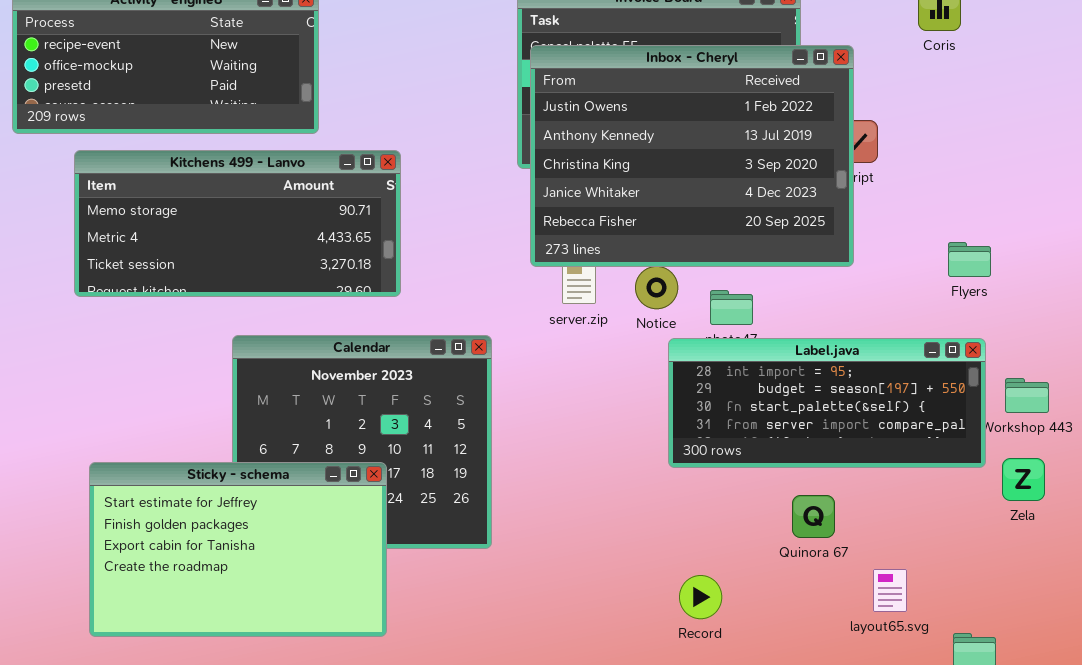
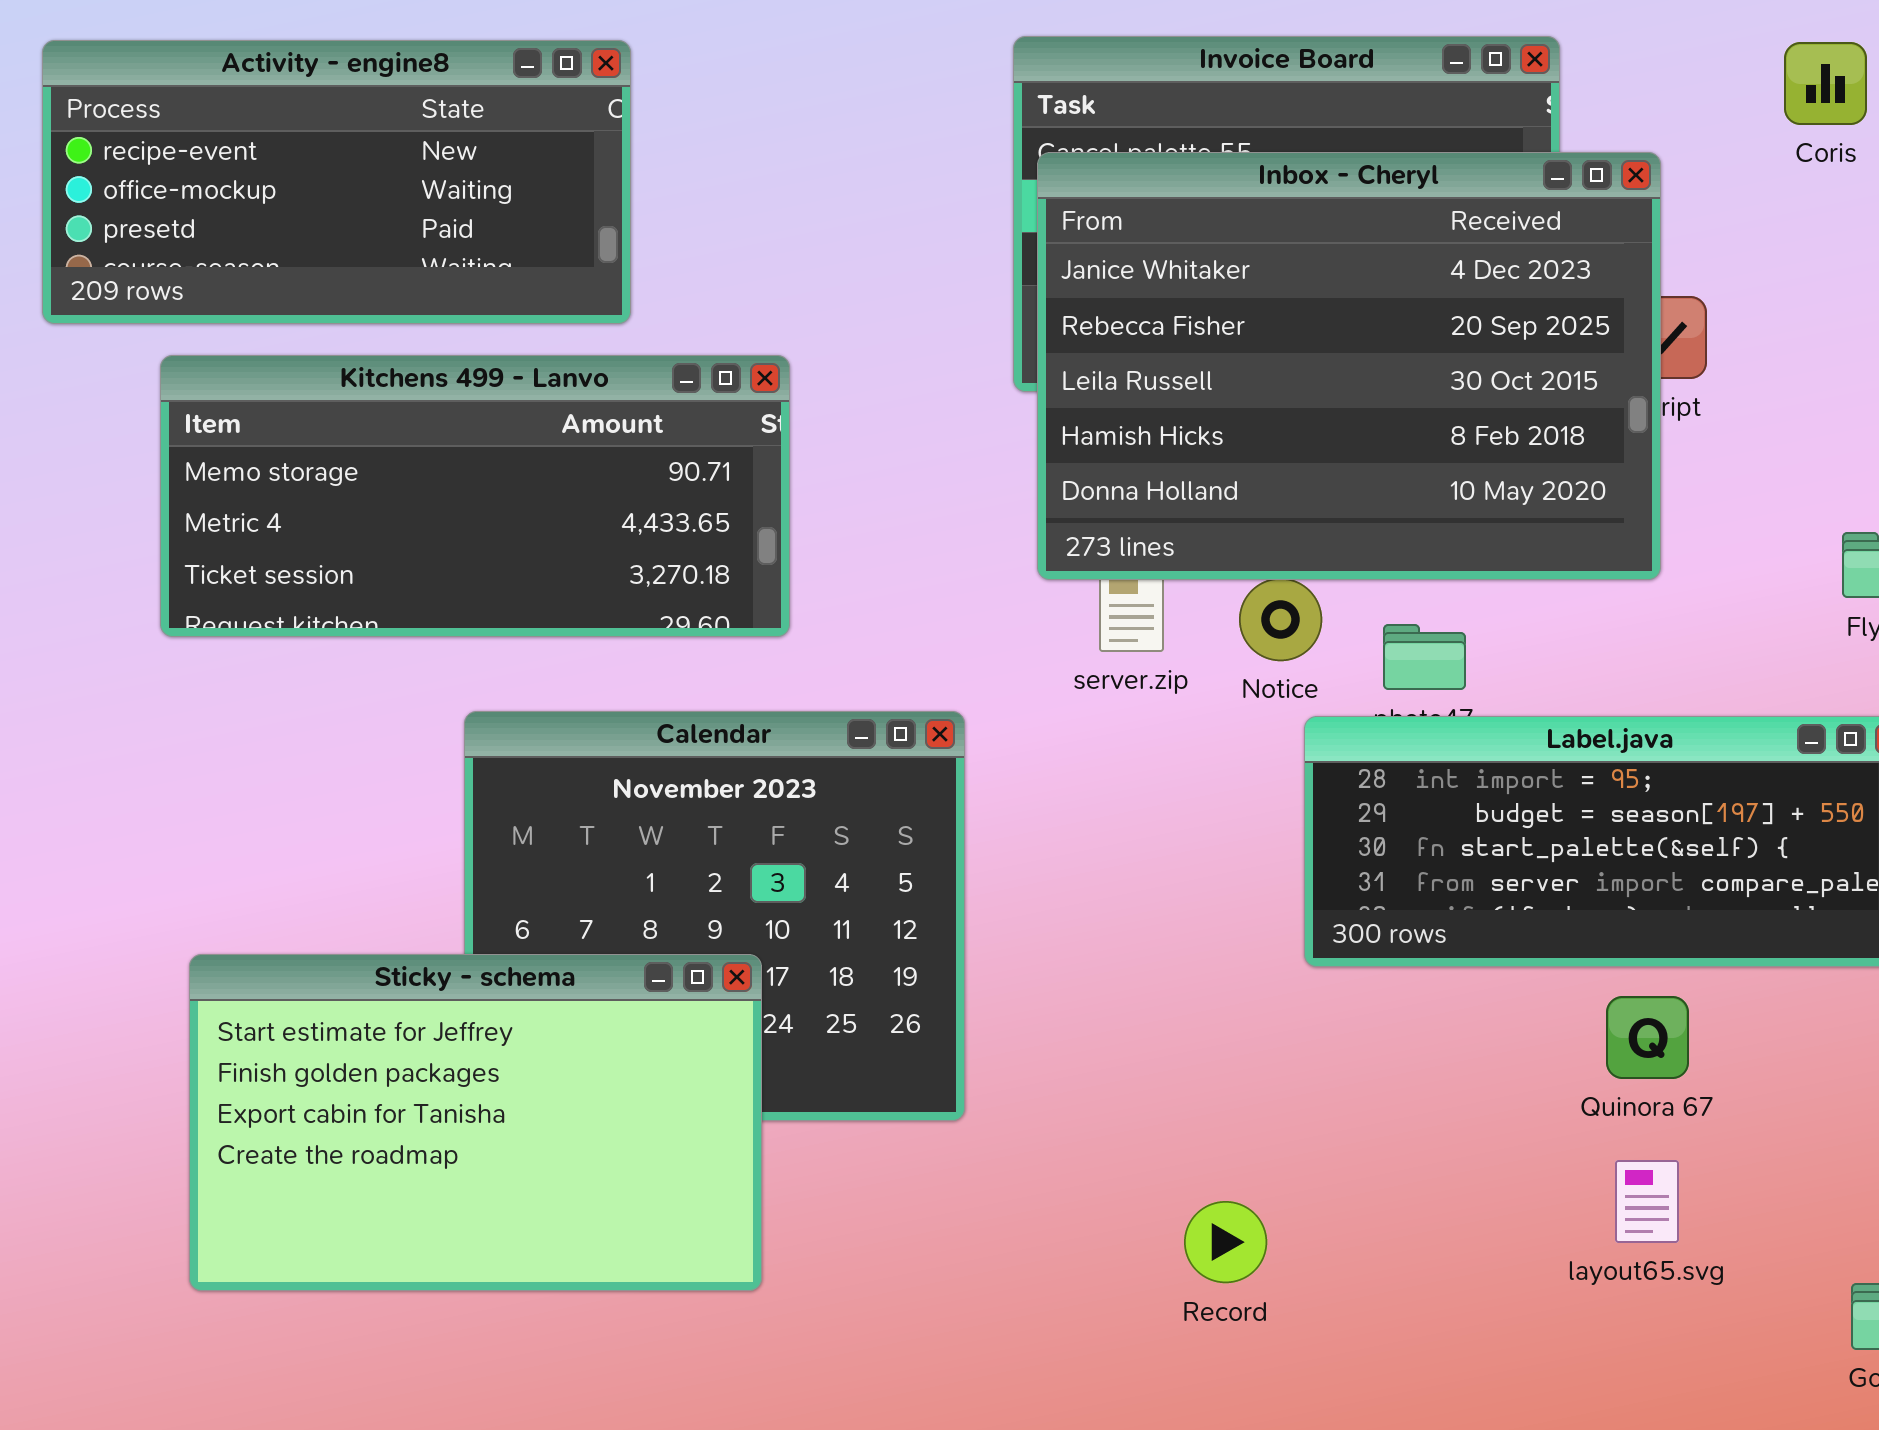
Inbox - Cheryl: [530,45,854,267] -> [1037,152,1661,580], scrolled down 3 rows
Quinora 67: [792,495,835,538] -> [1606,996,1689,1079], moved
layout65.svg: [873,569,907,612] -> [1615,1160,1679,1243], moved
Record: [679,575,722,619] -> [1184,1201,1267,1283], moved

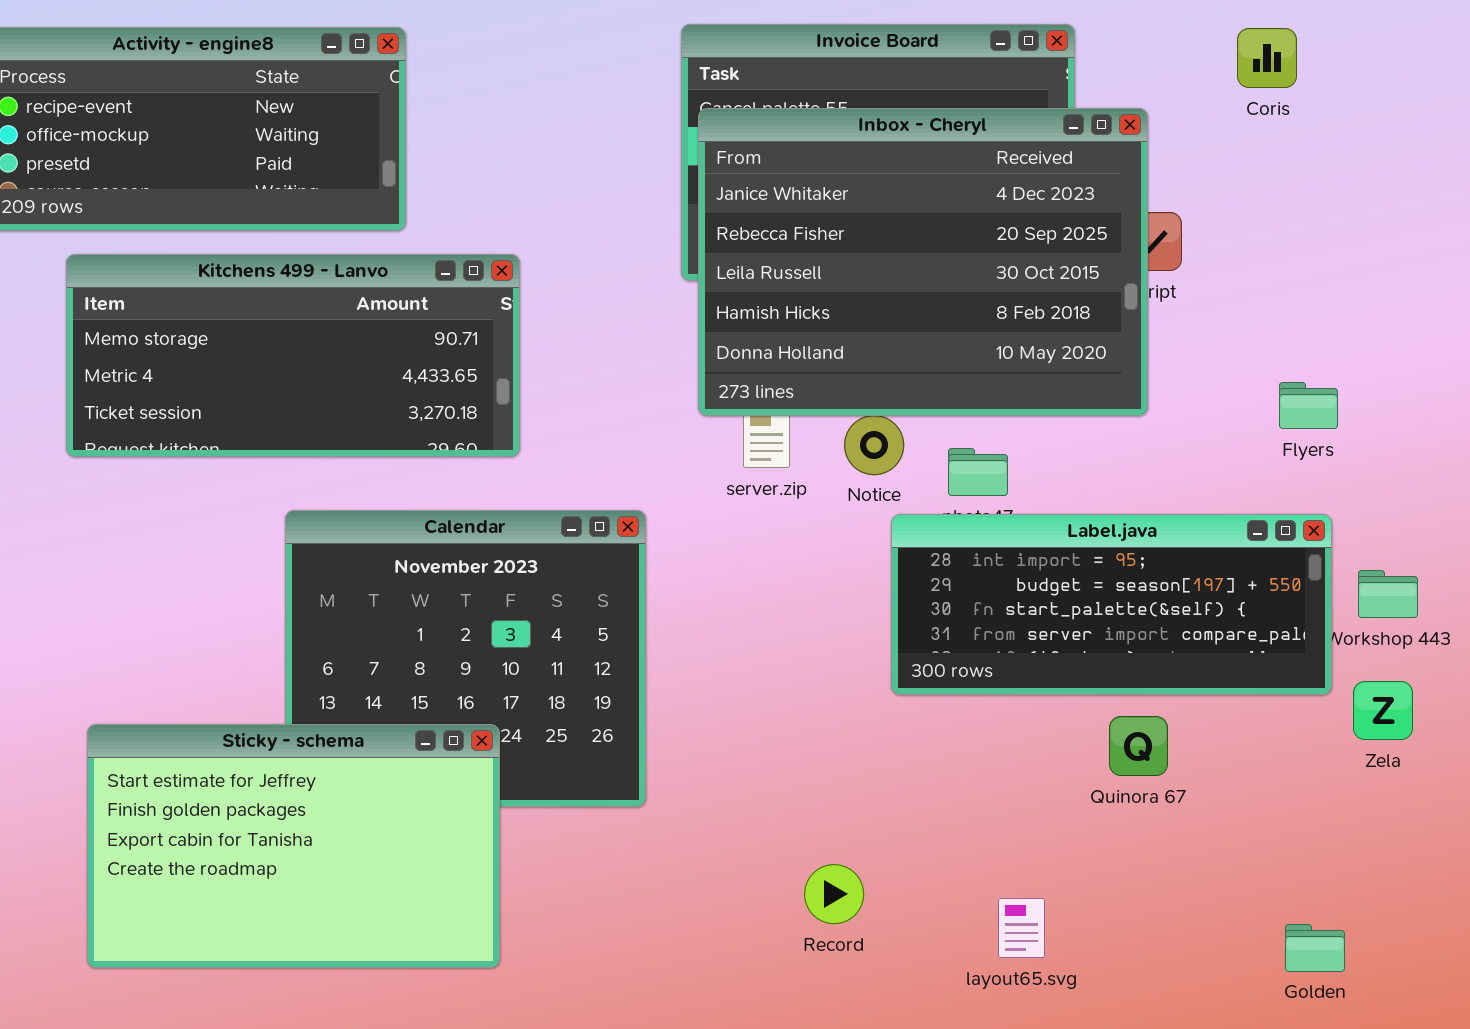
Sticky - schema: [189,954,762,1291] -> [87,724,500,968], moved
layout65.svg: [1615,1160,1679,1243] -> [998,898,1045,958], moved

